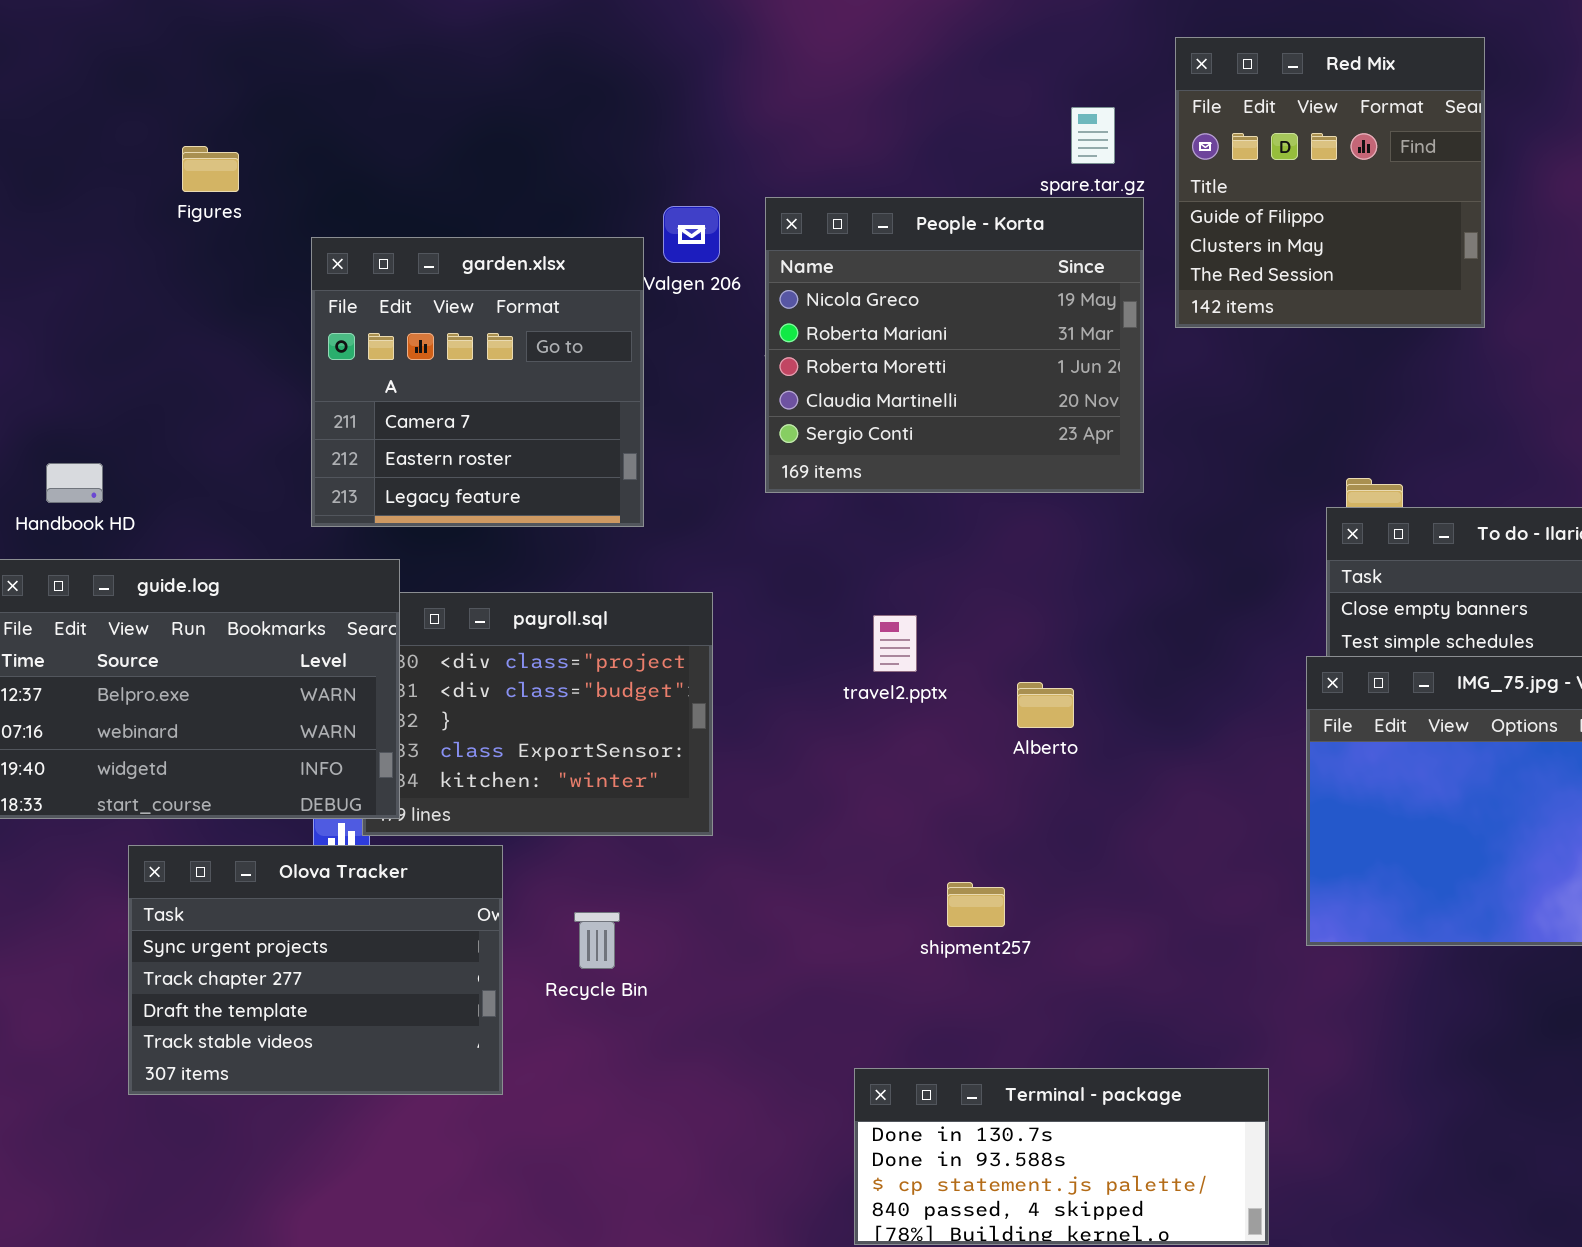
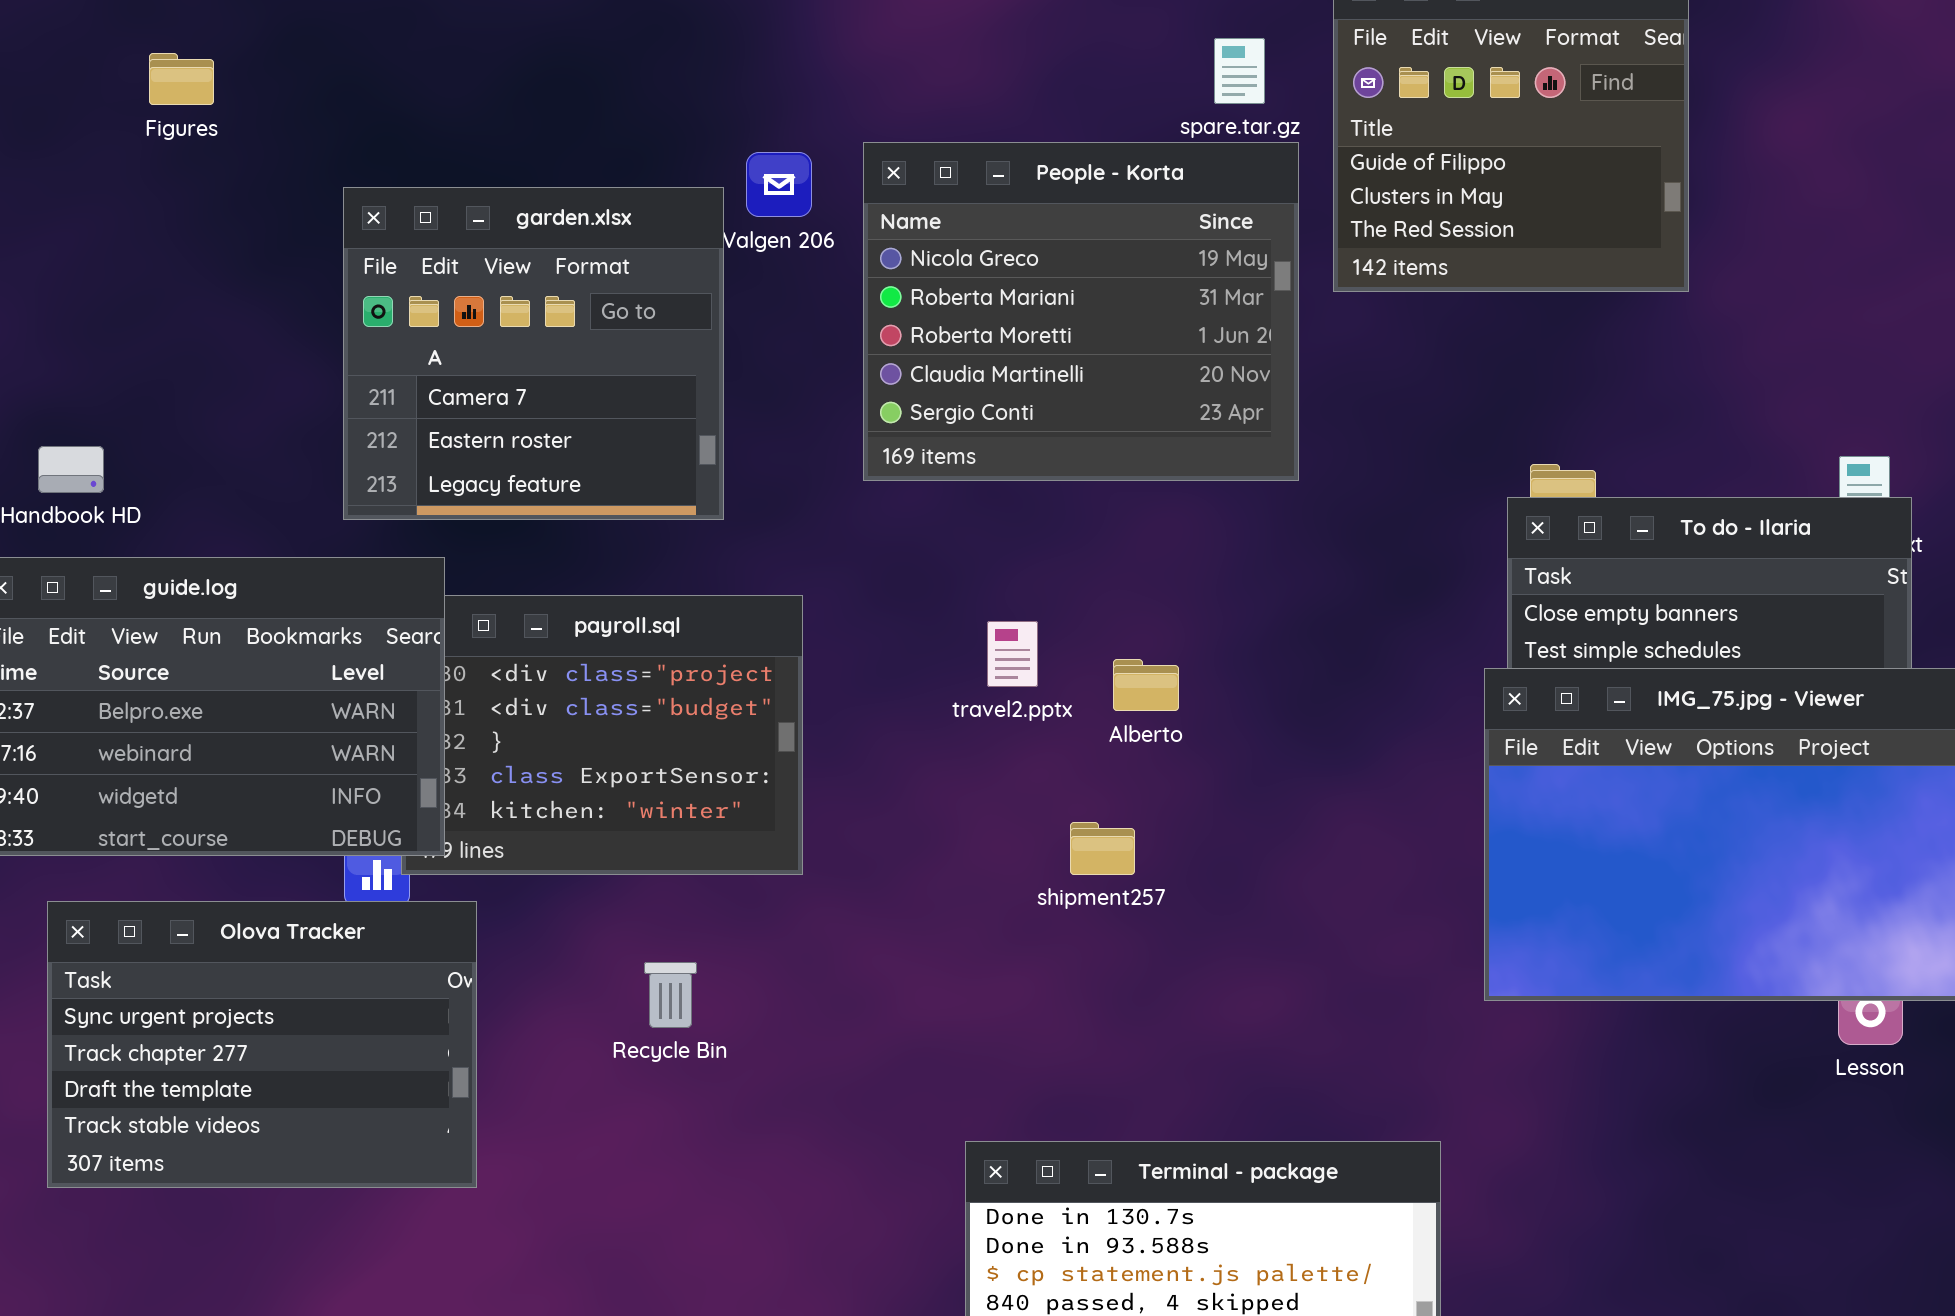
Figures: [182,146,239,192] -> [149,53,214,105], moved
Alberto: [1017,682,1074,728] -> [1113,659,1179,711], moved
Olova Tracker: [128,845,503,1095] -> [47,901,477,1188], moved
shipment257: [947,882,1005,927] -> [1070,822,1135,875], moved

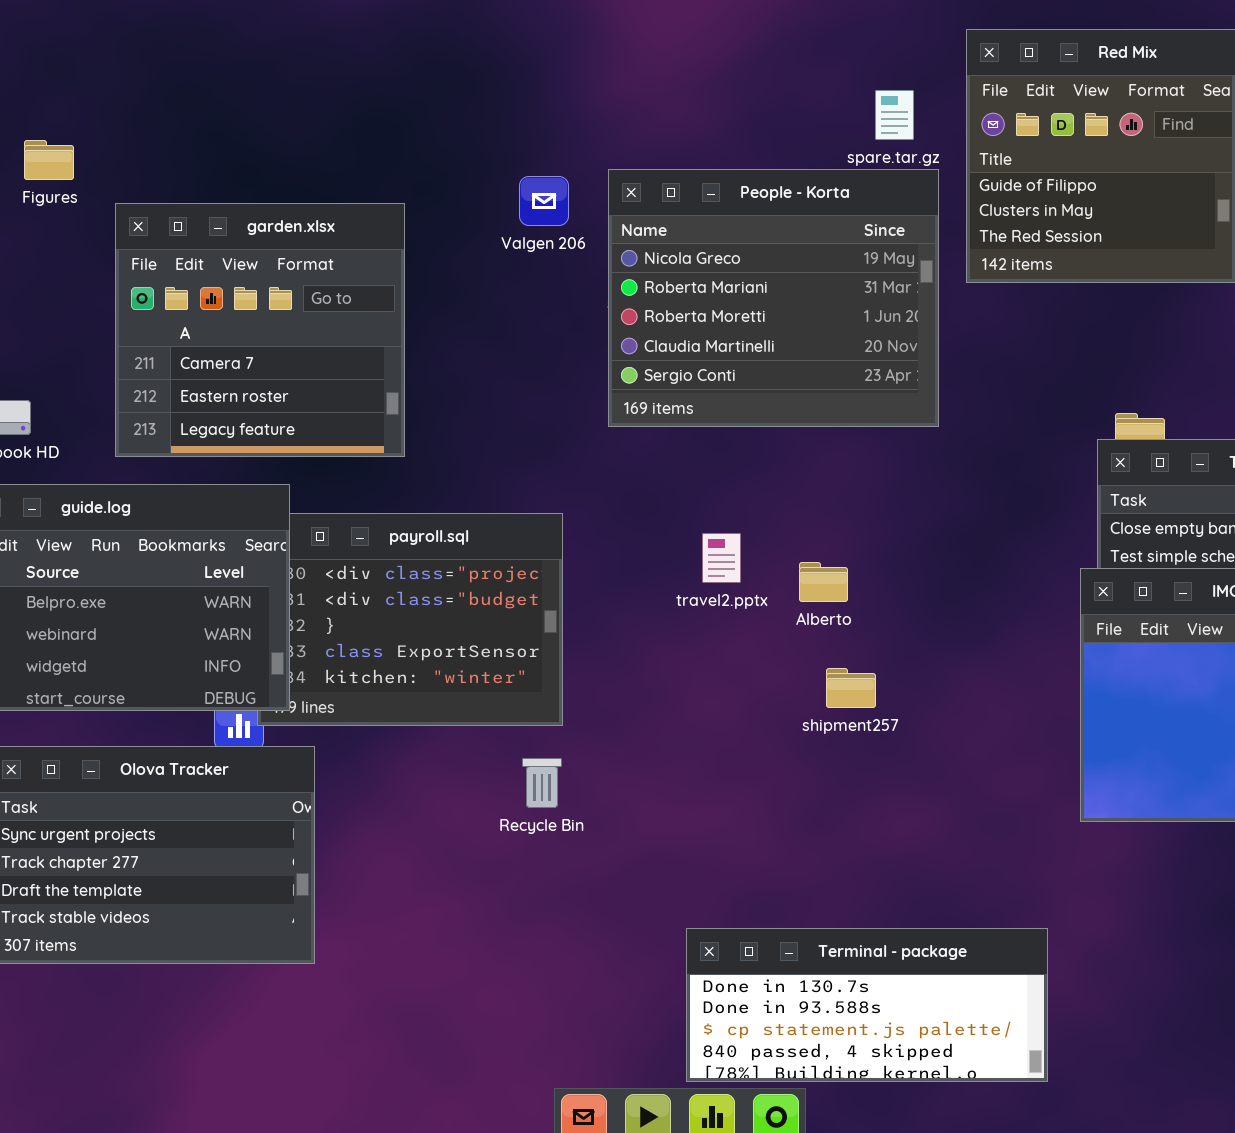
Figures: [149,53,214,105] -> [24,140,74,180], moved
garden.xlsx: [343,187,724,520] -> [115,203,405,457], moved
shipment257: [1070,822,1135,875] -> [826,668,876,708], moved
Recycle Bin: [644,962,697,1028] -> [522,758,562,808], moved

